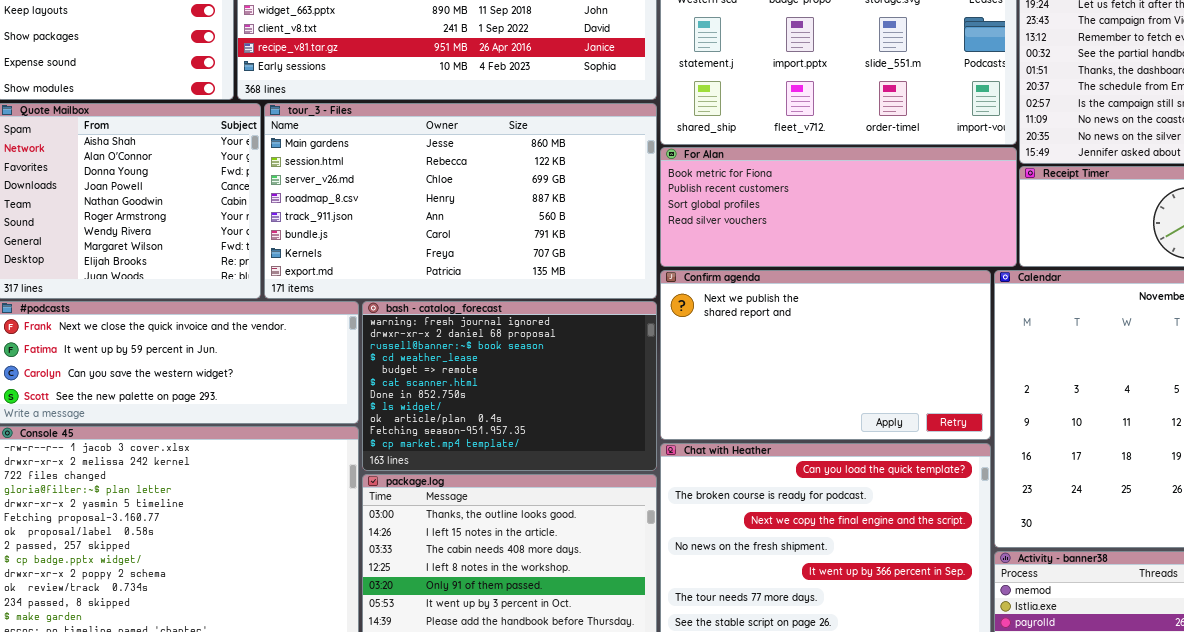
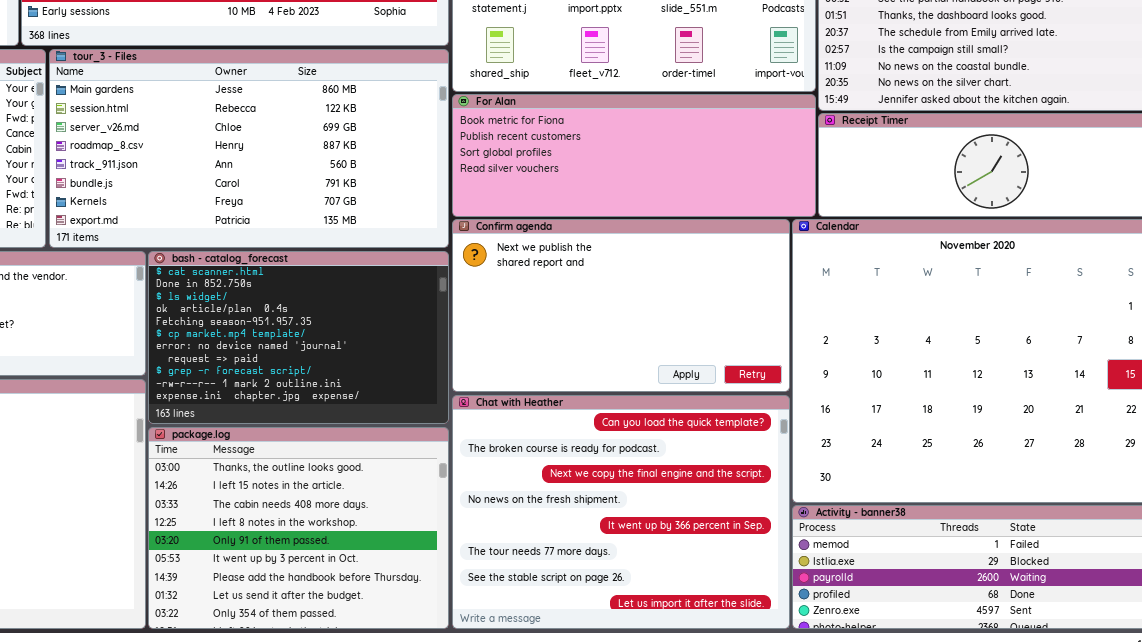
bash - catalog_forecast: [362,301,657,471] -> [148,251,449,424], scrolled down 5 rows

